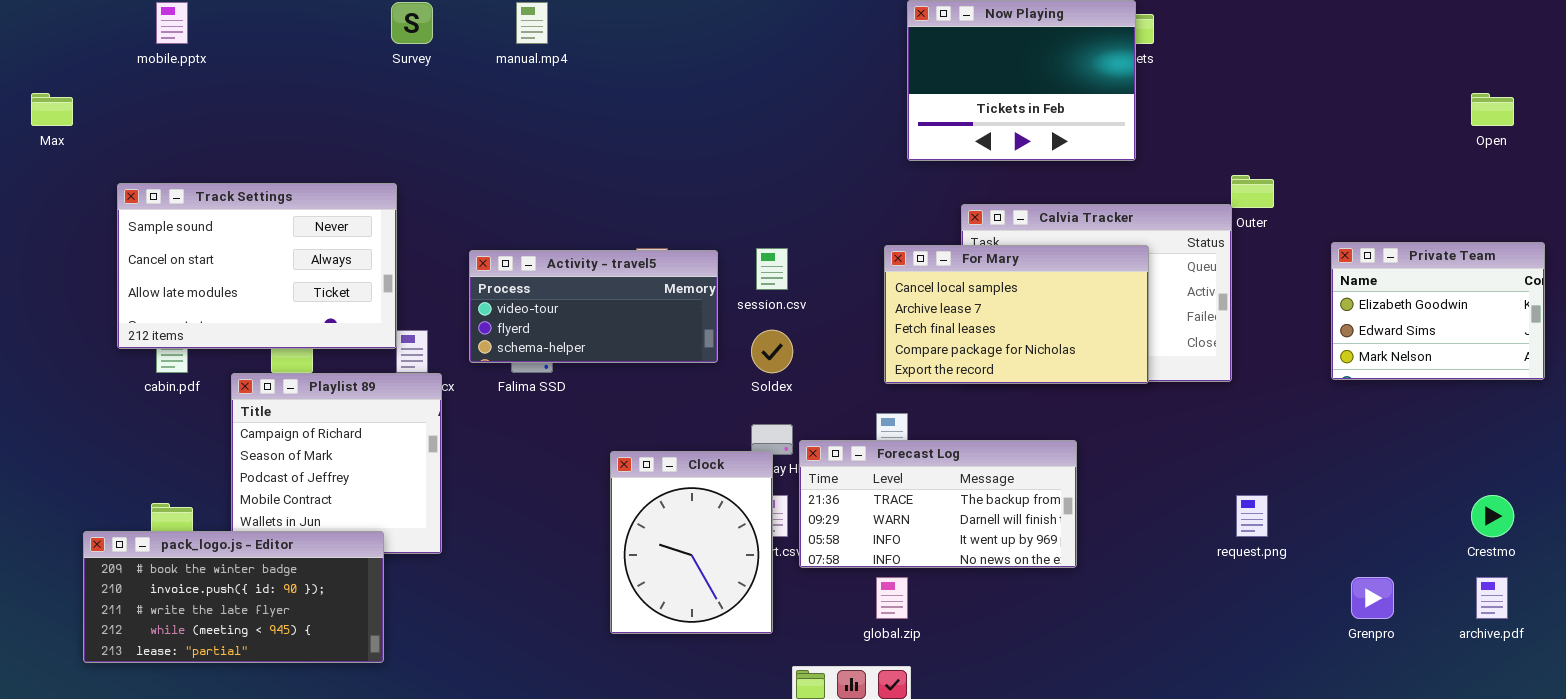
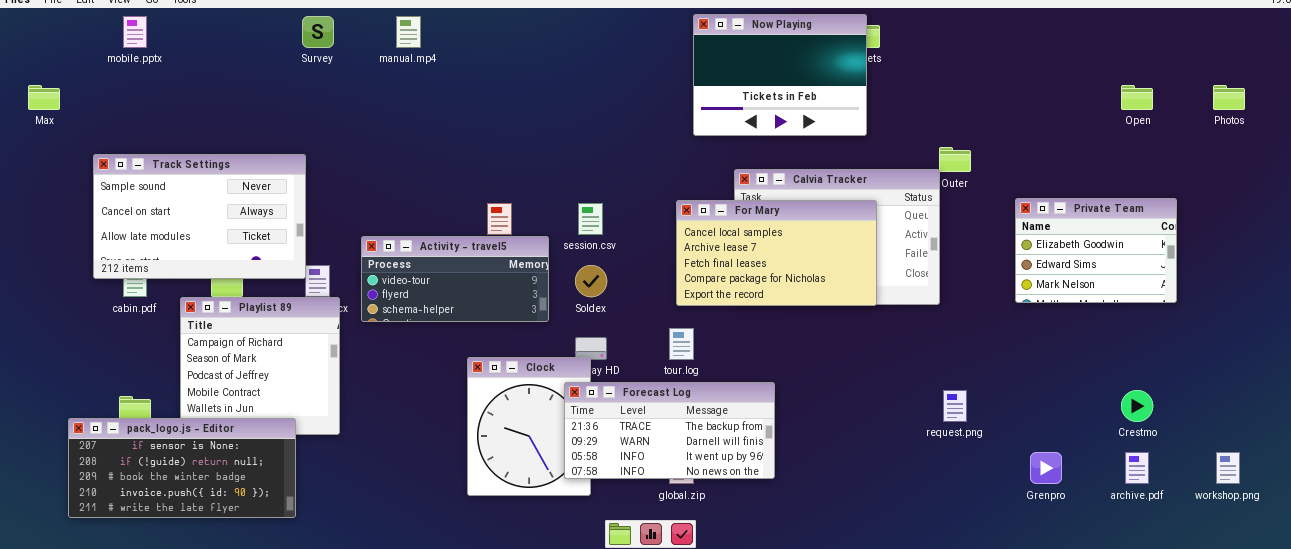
Activity - travel5: [469,250,718,363] -> [361,236,549,322], moved
Forecast Log: [799,440,1077,568] -> [564,382,775,479], moved
pack_logo.js - Editor: [83,531,384,663] -> [68,418,296,518], scrolled up 2 rows

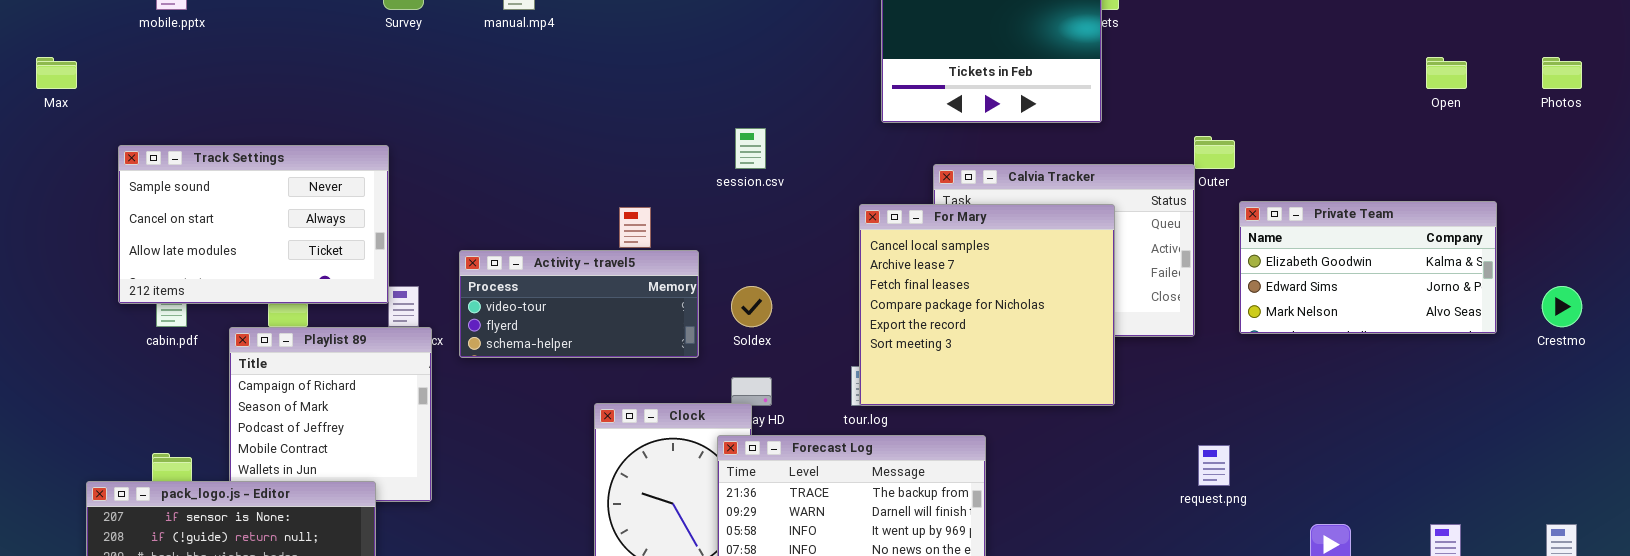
Private Team: [1015,198,1177,303] -> [1239,201,1497,334], resized
For Mary: [676,200,877,306] -> [859,204,1115,406], resized
session.csv: [578,203,603,235] -> [735,128,766,169], moved
Crestmo: [1121,390,1153,422] -> [1542,286,1582,327], moved

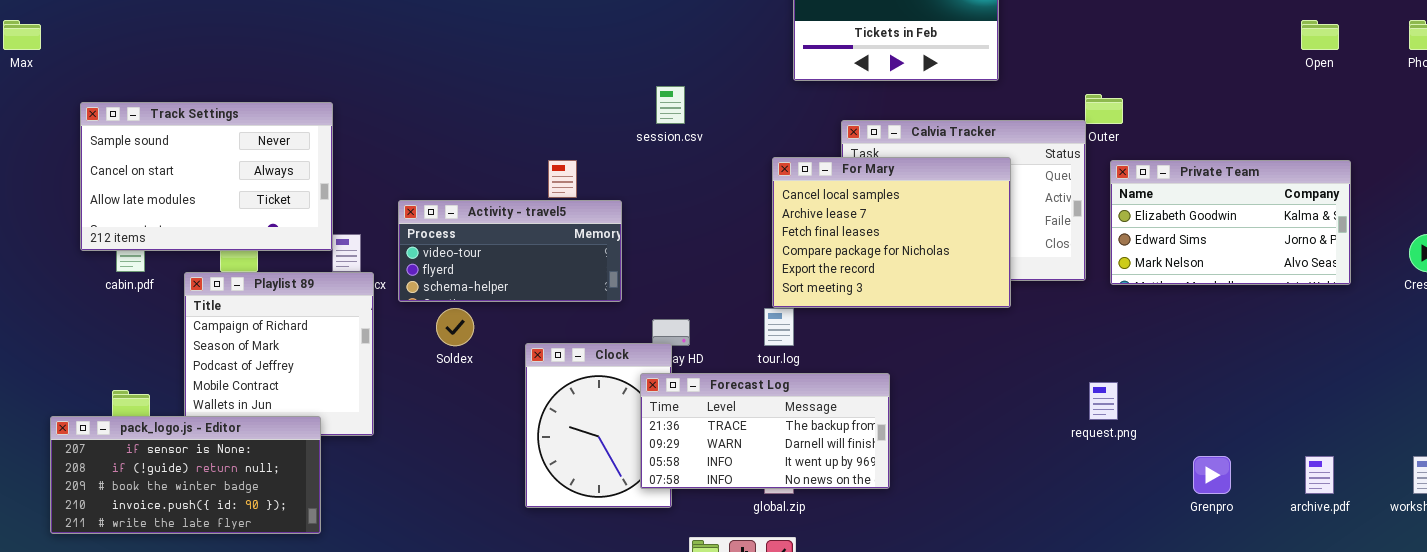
Private Team: [1239,201,1497,334] -> [1110,160,1351,285], moved
For Mary: [859,204,1115,406] -> [772,157,1011,308], resized
Soldex: [731,286,772,327] -> [436,308,474,346], moved

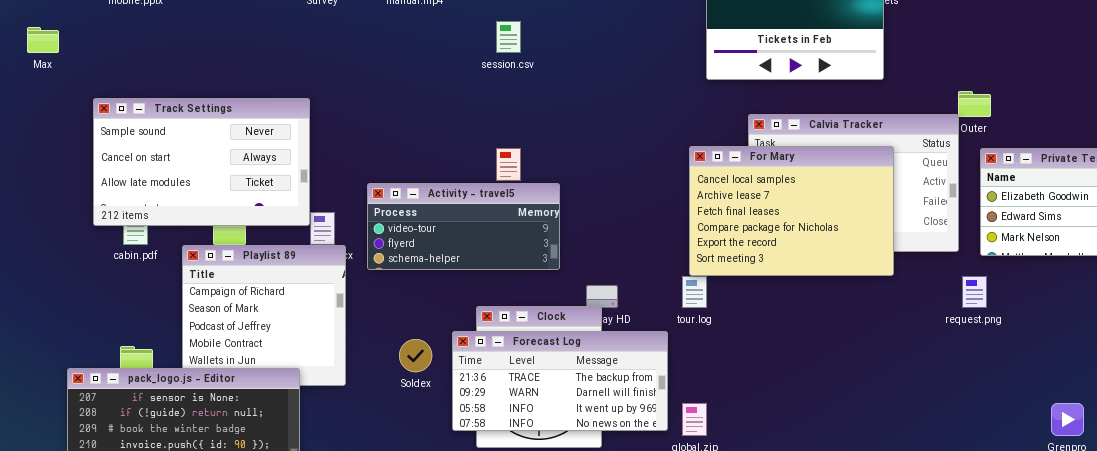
session.csv: [656,86,685,124] -> [496,21,521,53], moved
Soldex: [436,308,474,346] -> [399,339,432,372], moved
Forecast Log: [640,373,890,489] -> [452,331,668,431], moved
request.png: [1089,382,1118,420] -> [962,276,987,308], moved

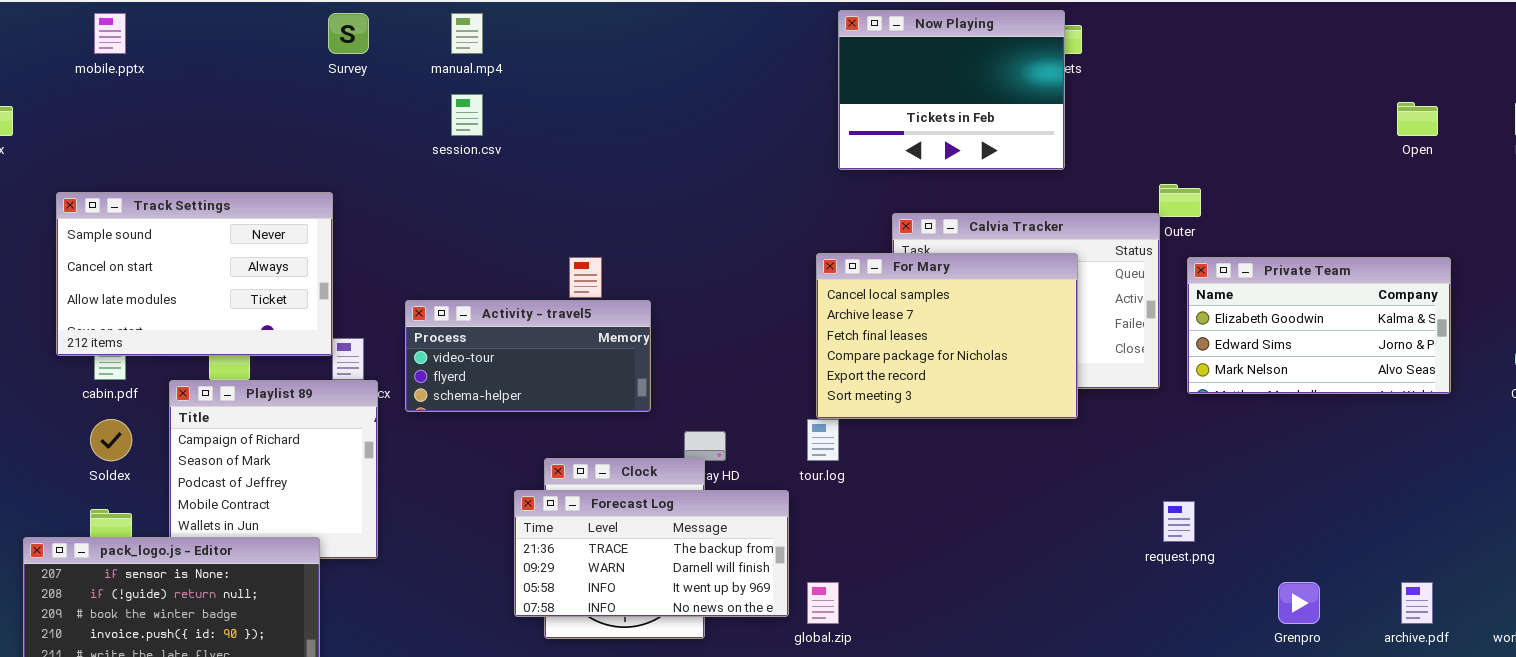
session.csv: [496,21,521,53] -> [451,94,483,136], moved
request.png: [962,276,987,308] -> [1163,501,1195,542], moved
Soldex: [399,339,432,372] -> [90,419,132,461], moved

